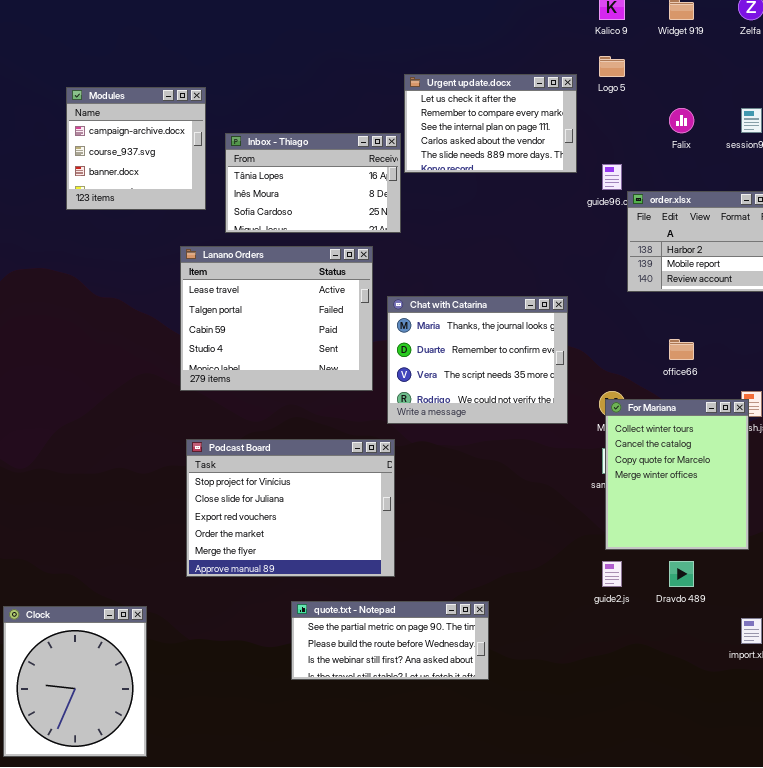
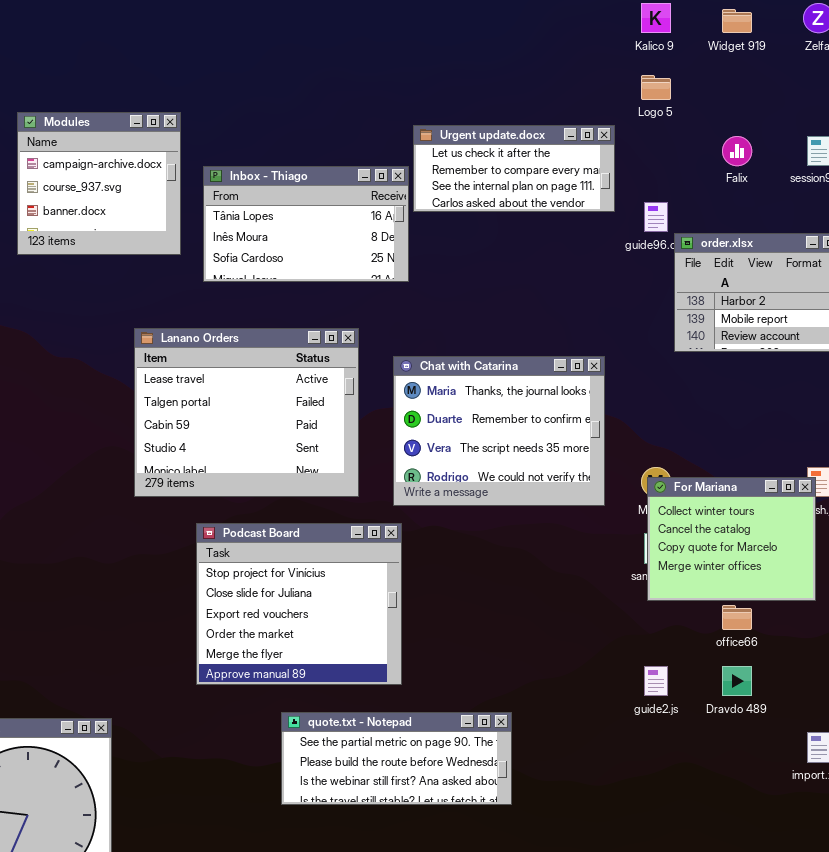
Urgent update.docx: [404,74,577,173] -> [413,125,615,212], resized
Lanano Orders: [180,246,373,391] -> [134,328,359,497], moved
office66: [669,339,694,360] -> [722,605,752,630], moved
For Mariana: [605,399,749,550] -> [647,477,816,601], resized
Podcast Board: [186,439,395,577] -> [196,523,402,685], resized

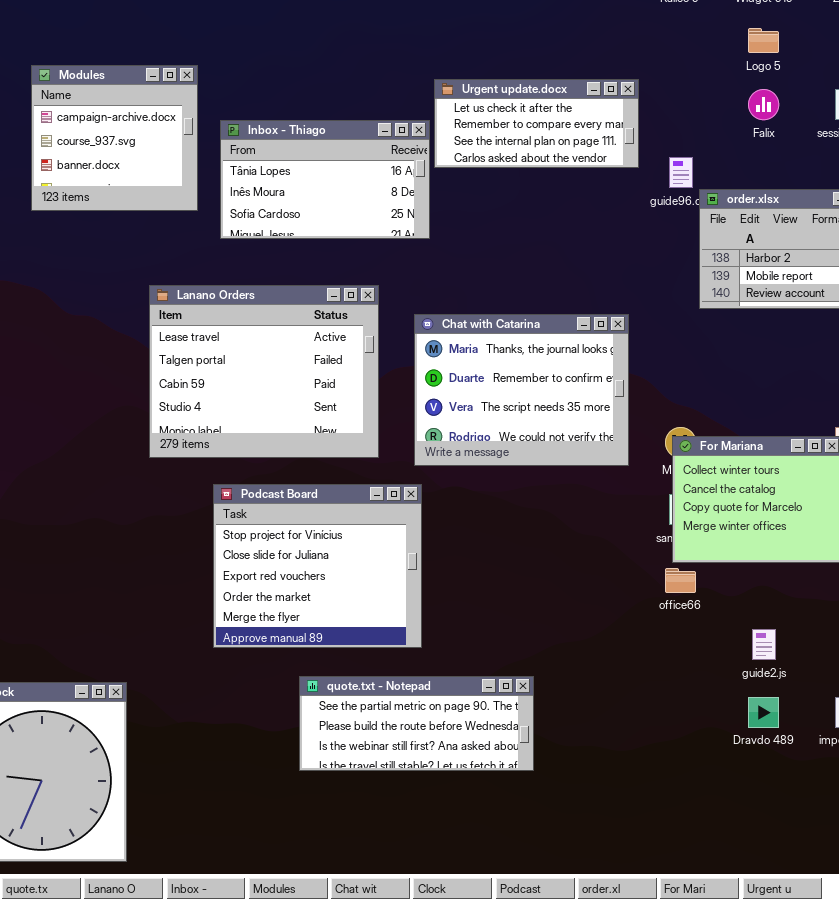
Logo 5: [641,75,671,100] -> [748,28,779,53], moved
office66: [722,605,752,630] -> [665,568,696,593], moved
guide2.js: [644,666,668,696] -> [752,629,776,660], moved
Dravdo 489: [722,666,752,696] -> [748,697,779,728], moved

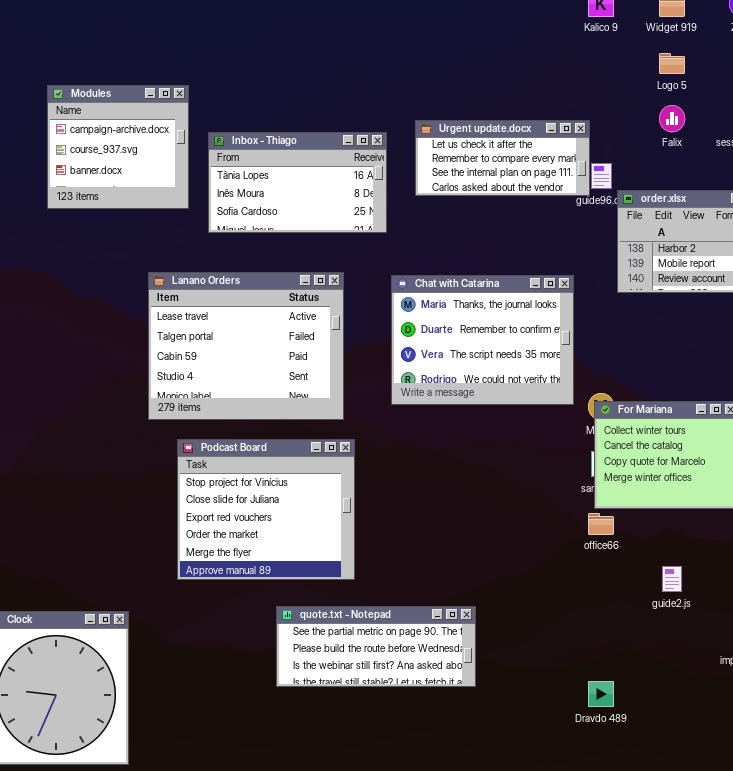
Urgent update.docx: [434,79,639,168] -> [415,120,590,196], moved
Chat with Catarina: [414,314,629,466] -> [391,275,574,405], moved
Podcast Board: [213,484,422,648] -> [177,439,355,580], moved
Dravdo 489: [748,697,779,728] -> [588,681,614,707], moved

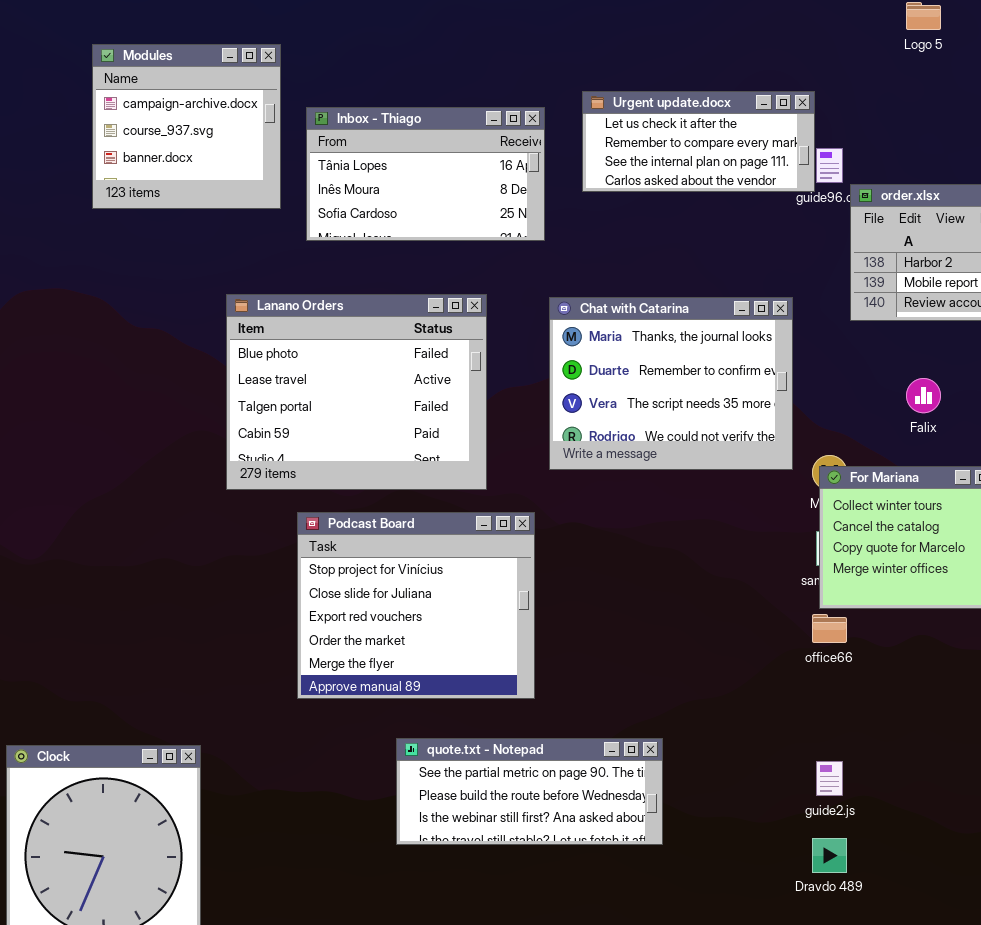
Falix: [659,105,685,132] -> [906,378,941,413], moved
Lanano Orders: [148,272,344,420] -> [226,294,487,490], scrolled up 1 row
Podcast Board: [177,439,355,580] -> [297,512,535,699], moved
guide2.js: [662,566,682,592] -> [816,761,843,796], moved

